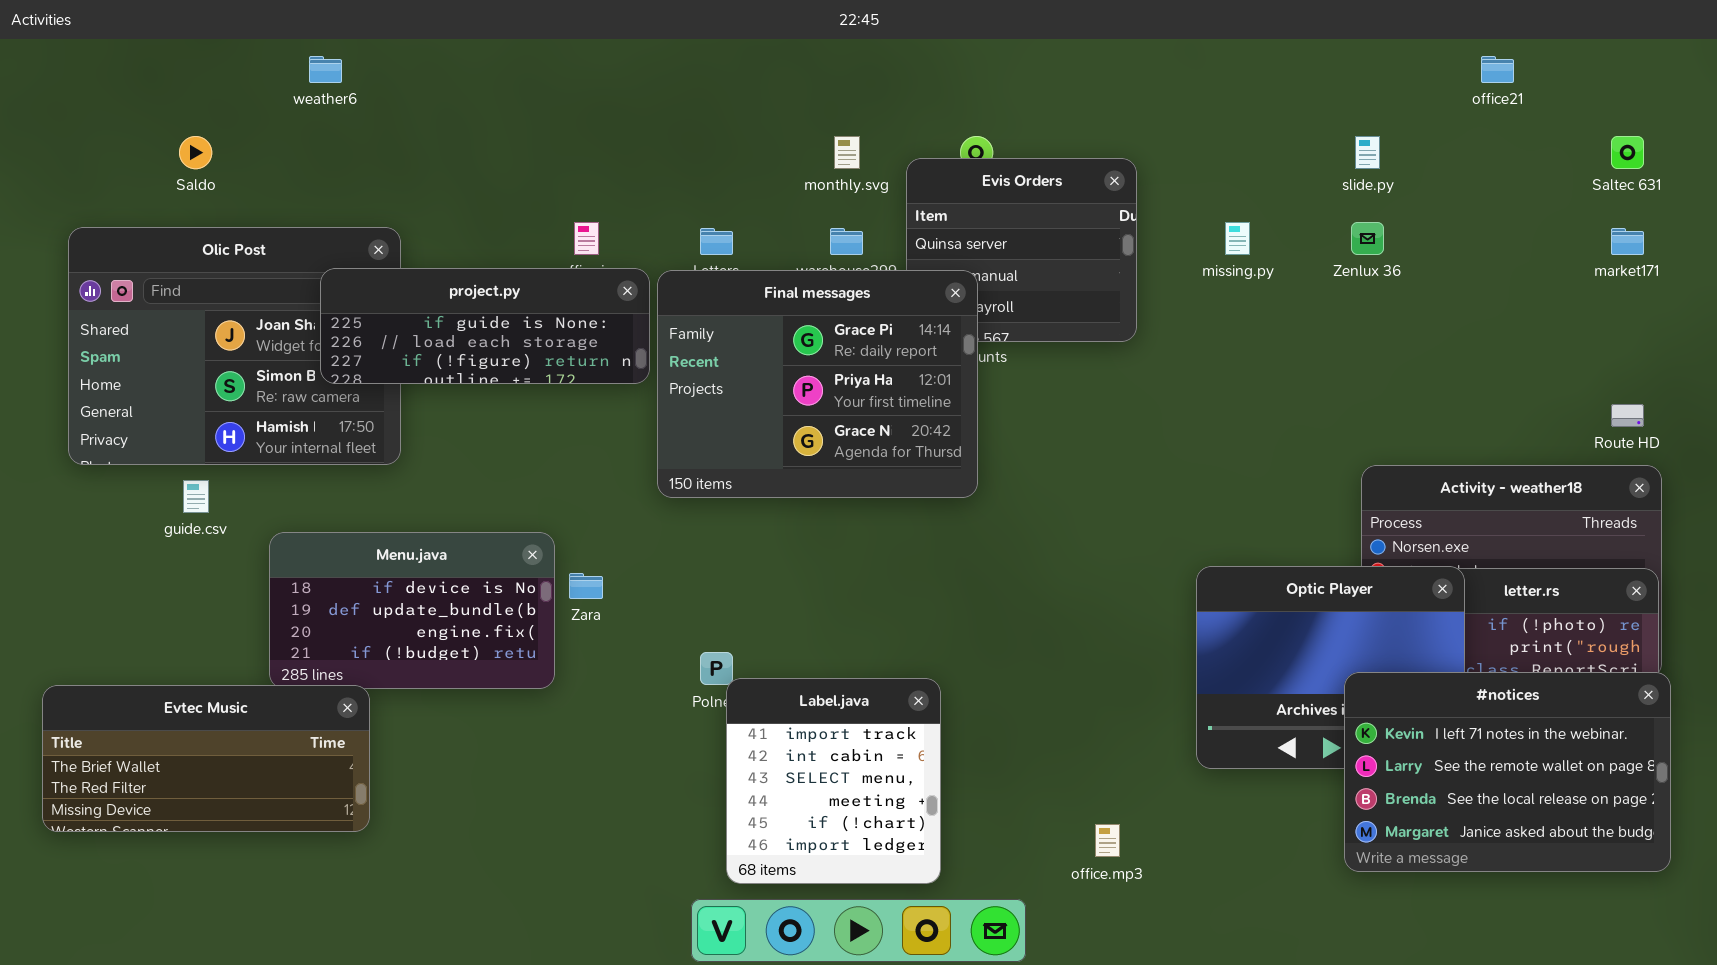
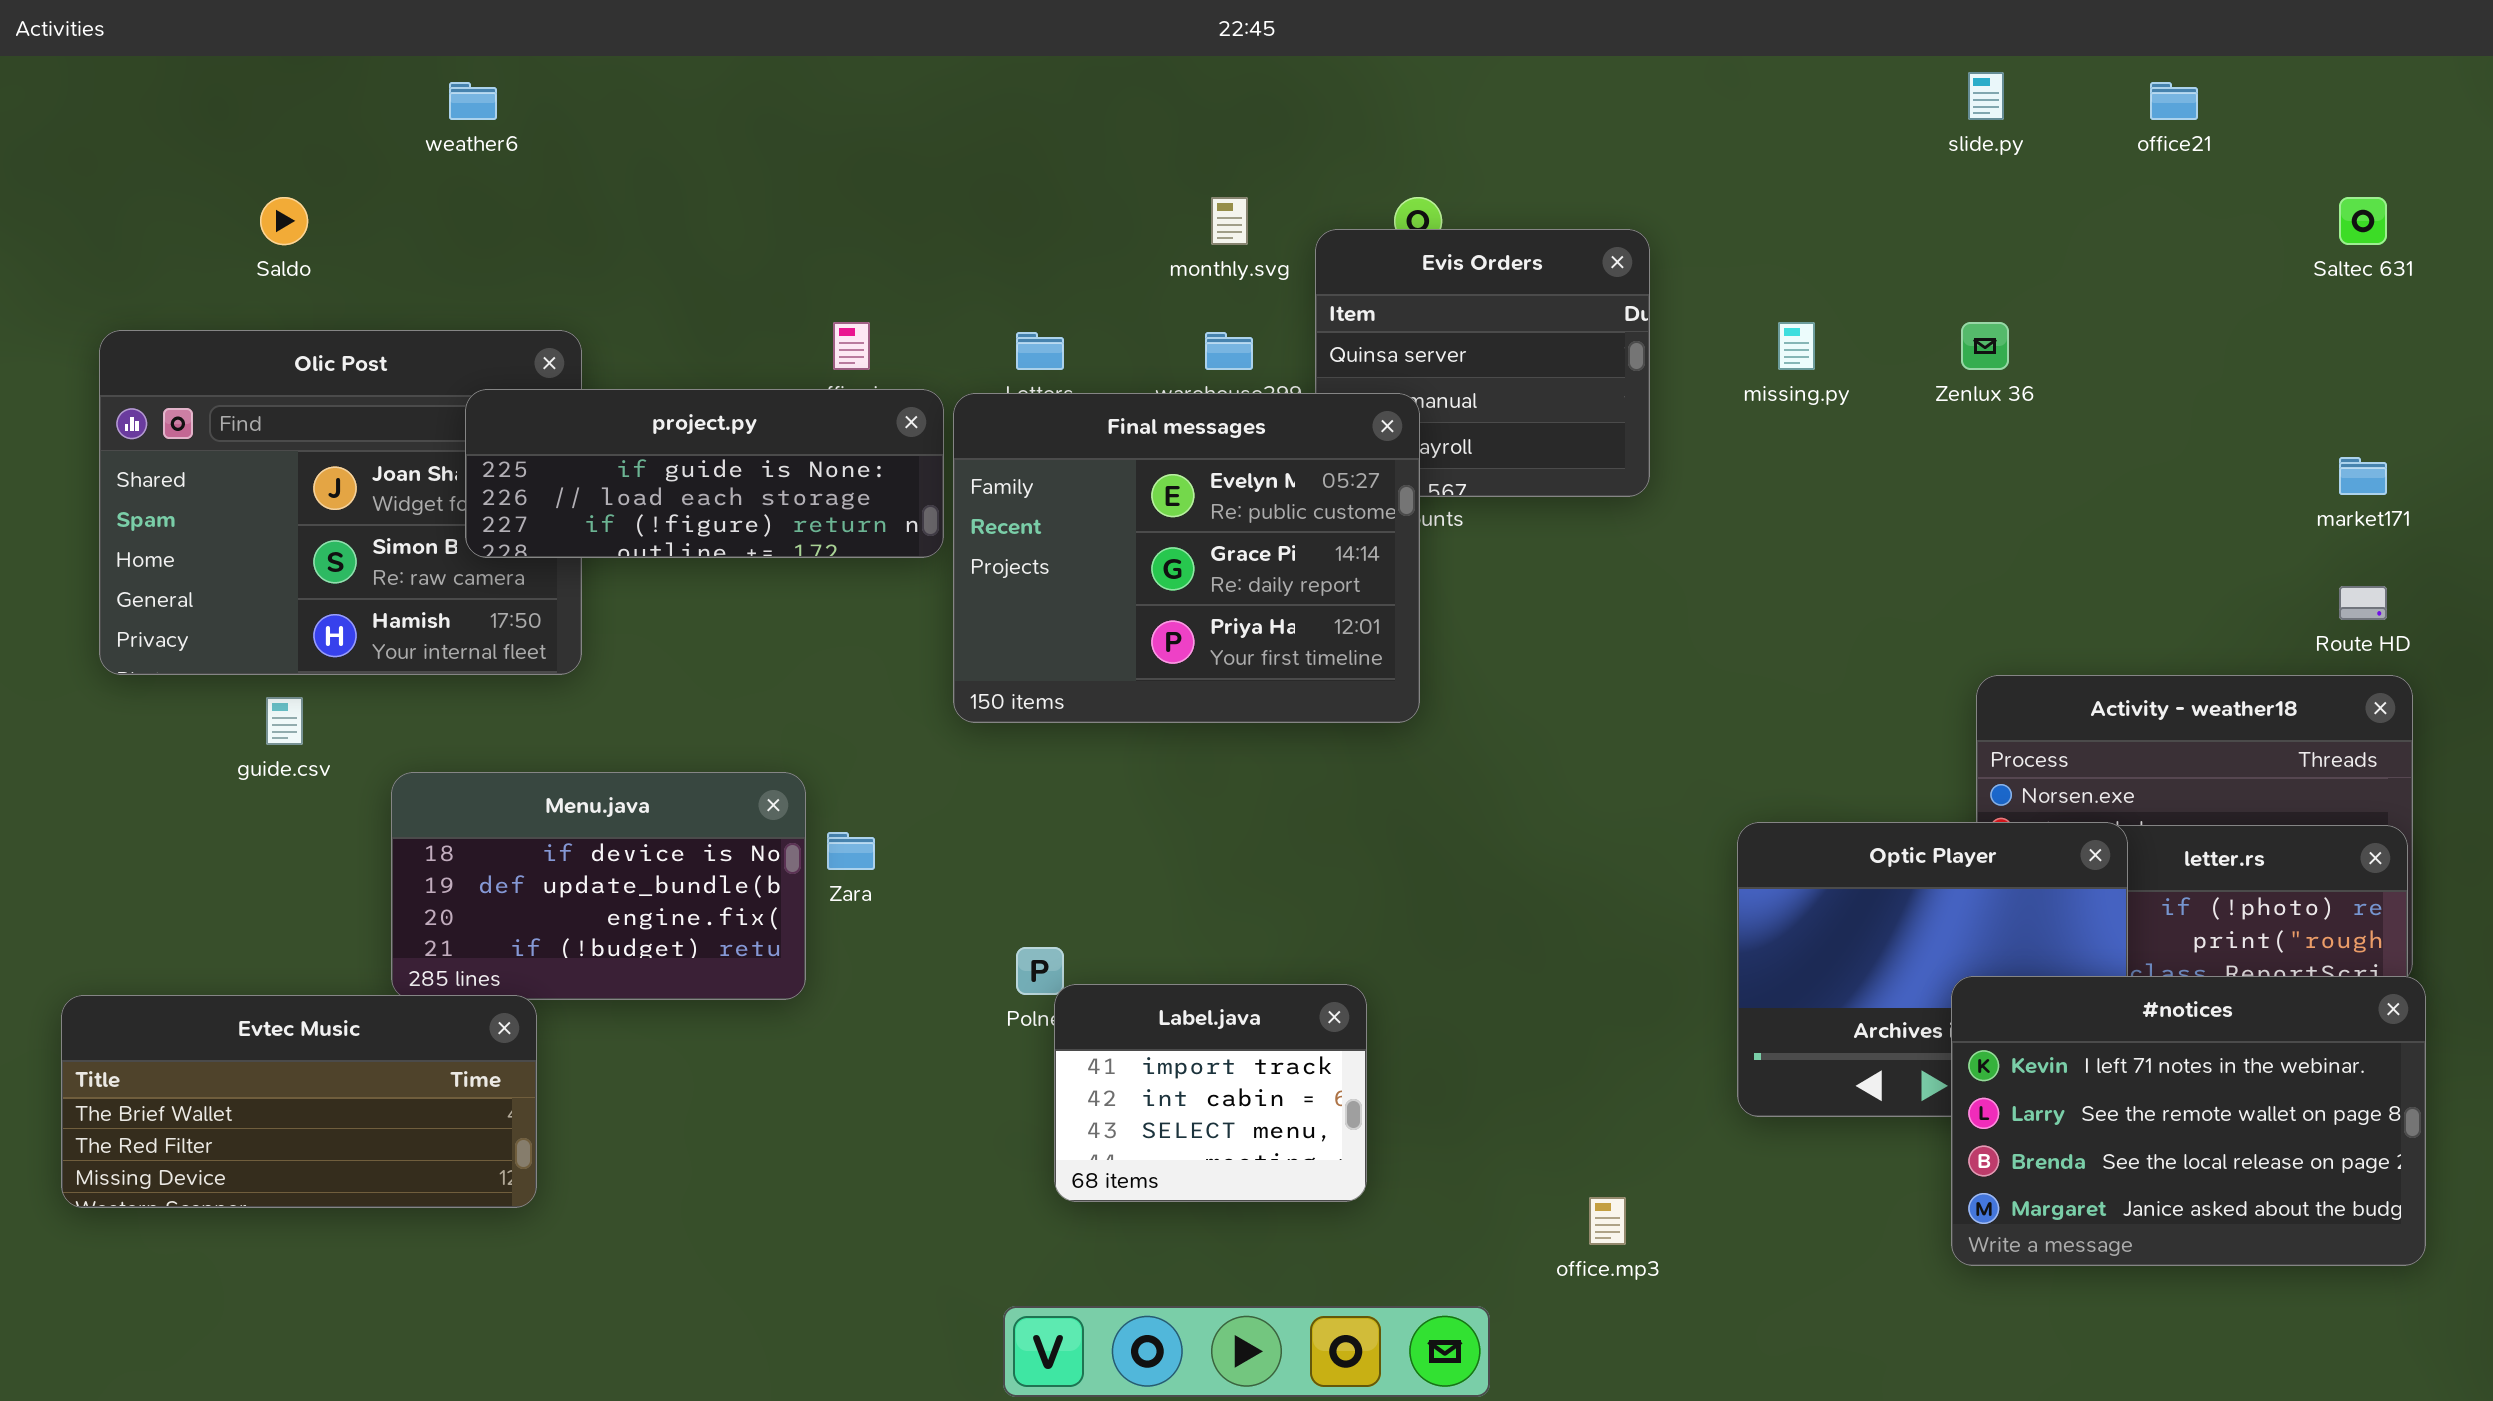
slide.py: [1355,136,1380,169] -> [1968,72,2004,120], moved
market171: [1611,228,1644,255] -> [2339,457,2387,495], moved
Final messages: [657,270,978,498] -> [953,393,1420,723], scrolled up 1 row
Label.java: [726,678,941,884] -> [1054,984,1367,1202], resized

